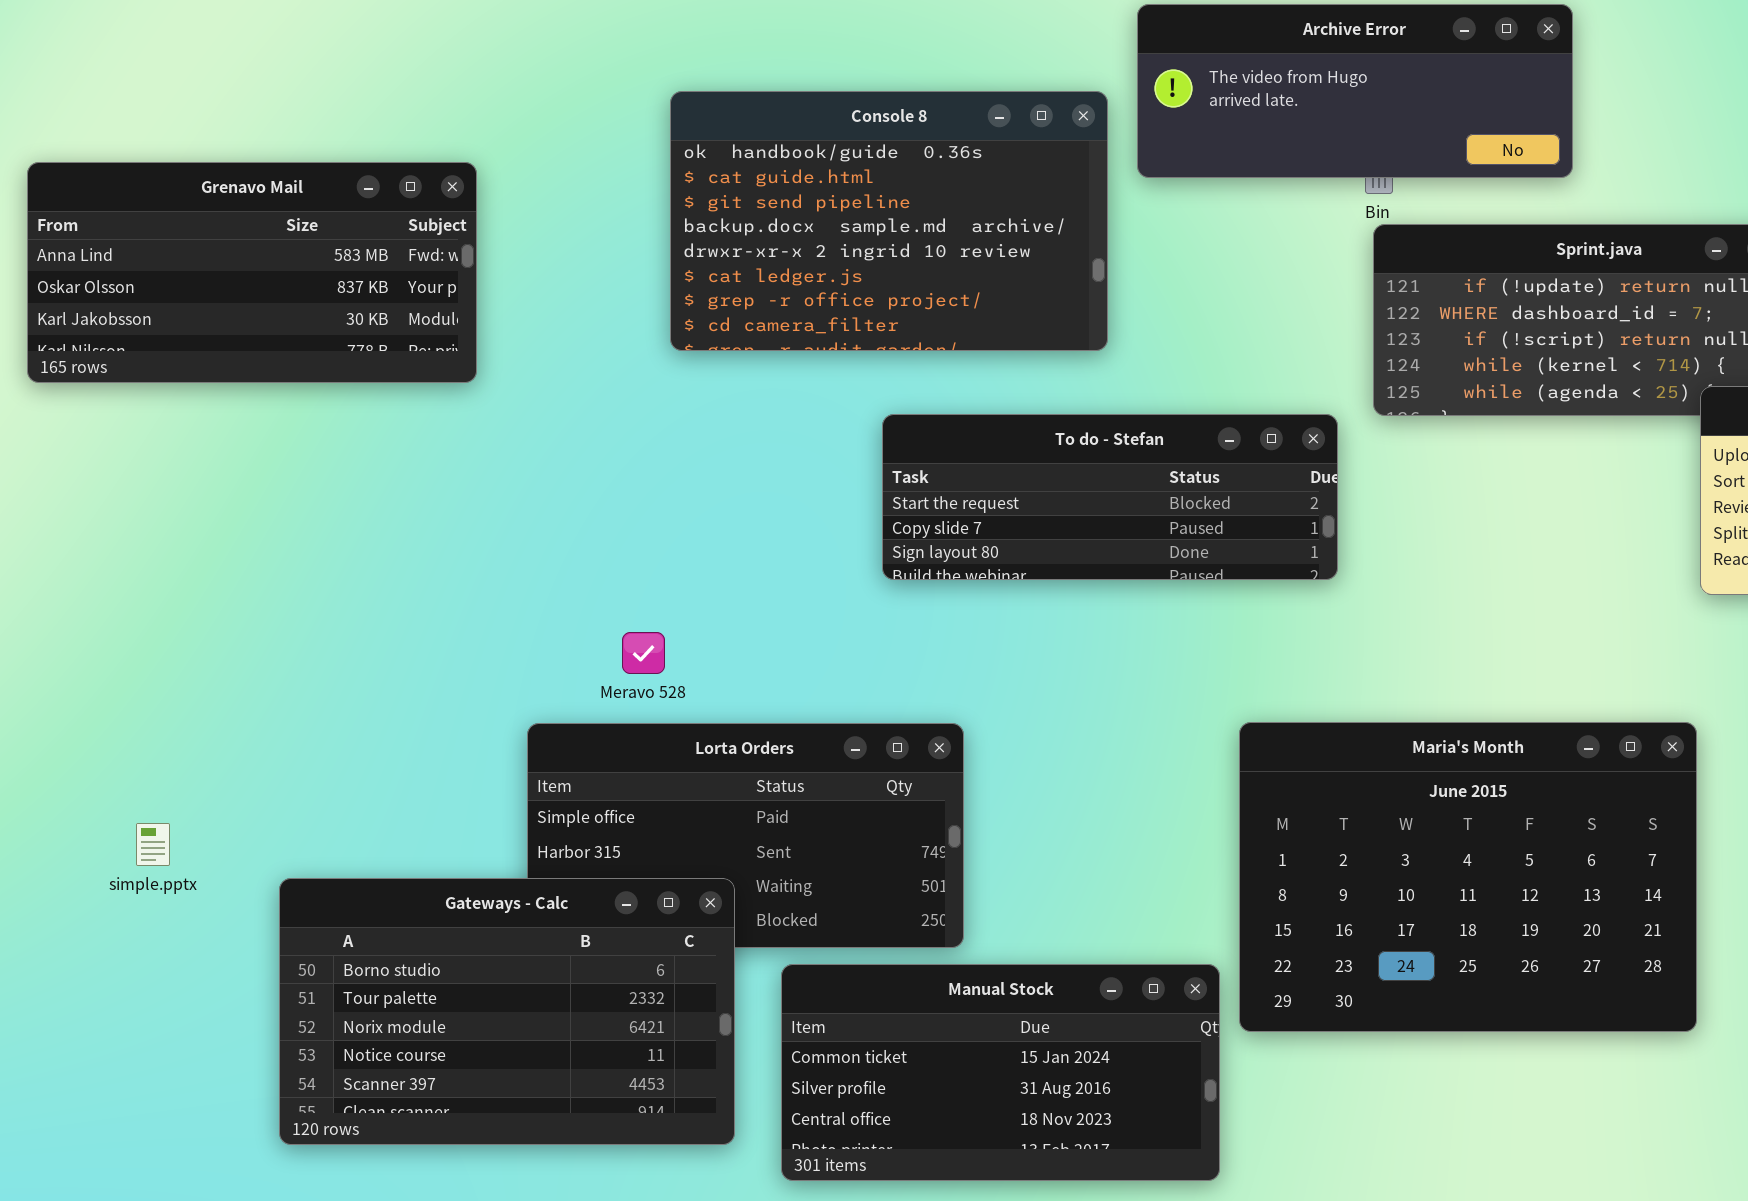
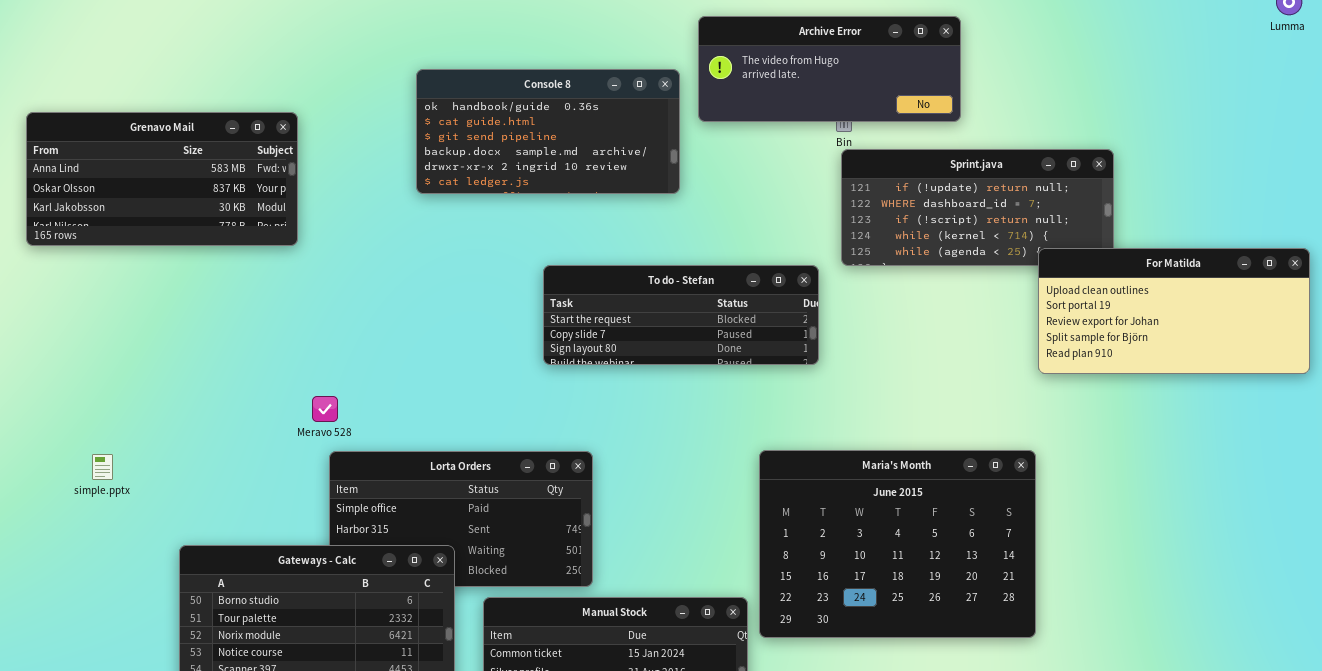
Console 8: [670,91,1108,351] -> [416,69,680,194], resized
Meravo 528: [622,632,665,674] -> [312,396,338,422], moved
simple.pptx: [136,823,170,866] -> [92,454,113,480], moved

